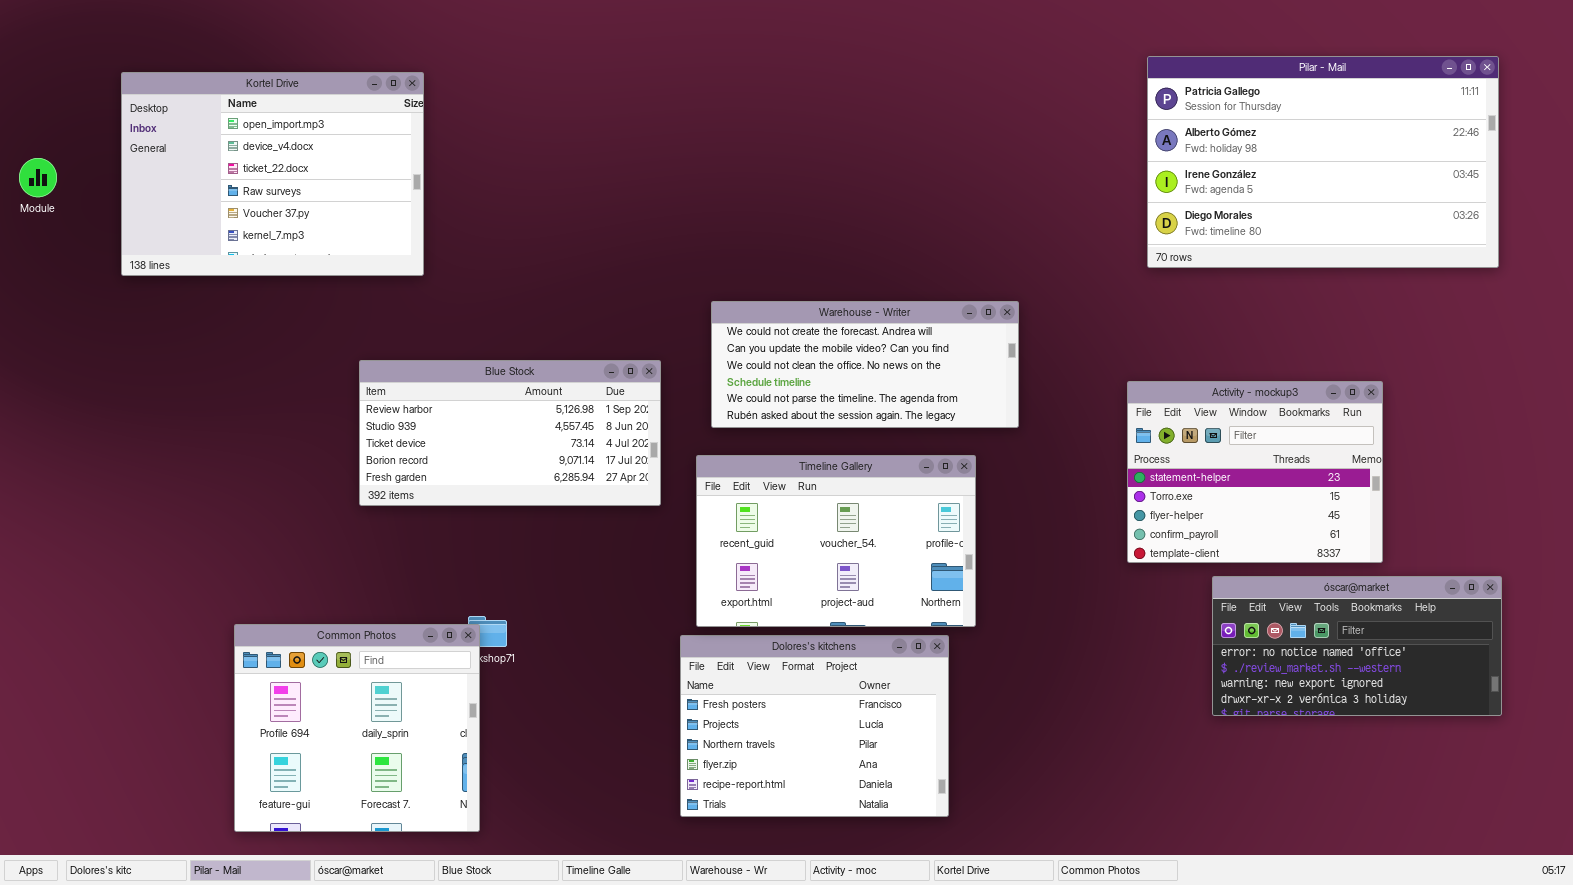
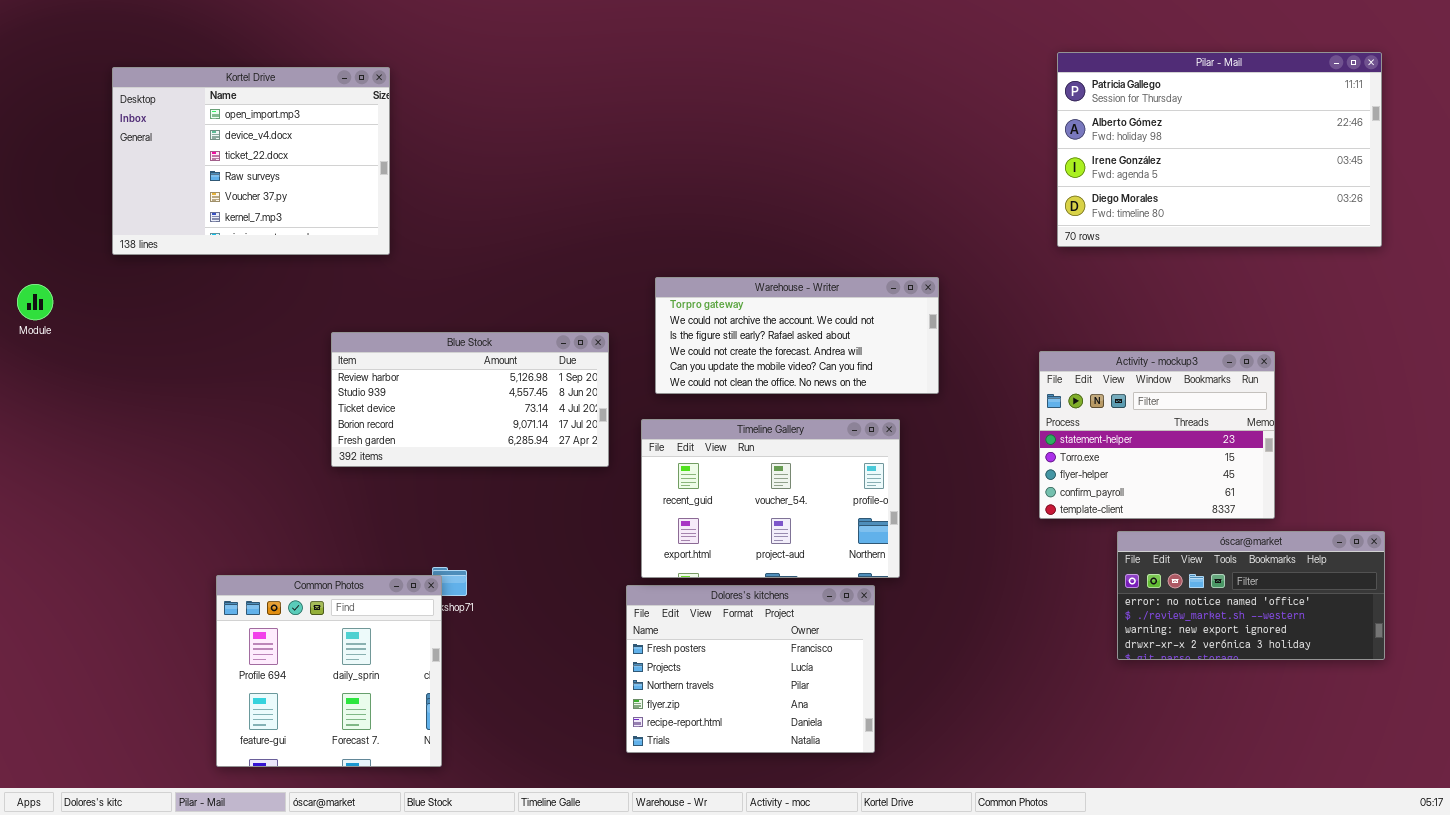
Module: [19,158,57,197] -> [17,284,53,320], moved
Warehouse - Writer: [711,301,1019,428] -> [655,277,939,394], scrolled up 3 rows

